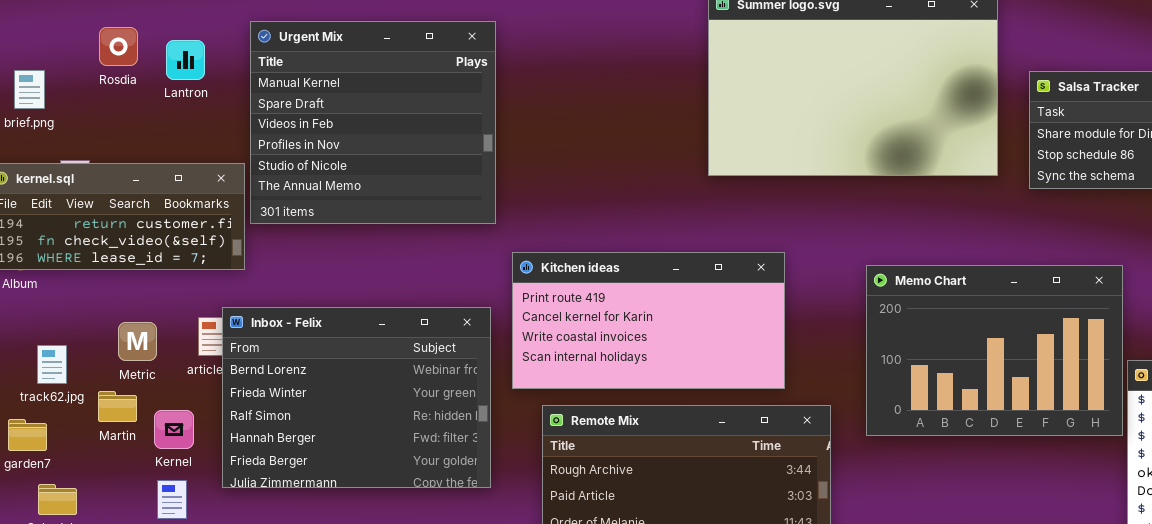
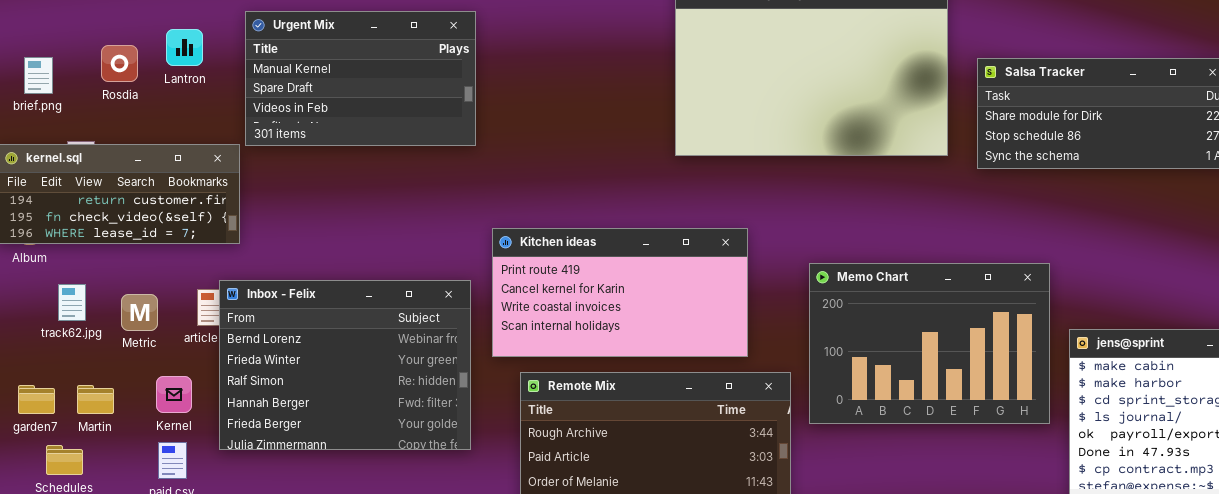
Urgent Mix: [250,21,496,224] -> [245,11,476,146], resized
Rosdia: [99,27,138,66] -> [101,45,138,82], moved
Memo Chart: [866,265,1123,436] -> [809,263,1050,424], moved
track62.jpg: [37,345,67,384] -> [58,284,86,321], moved
Martin: [98,391,137,422] -> [77,385,114,414], moved

